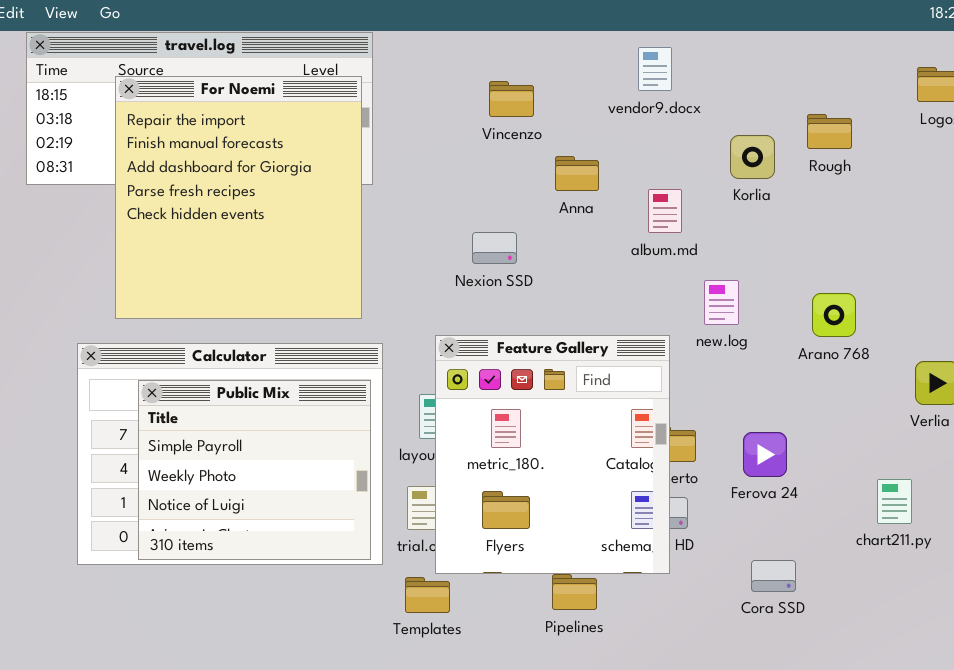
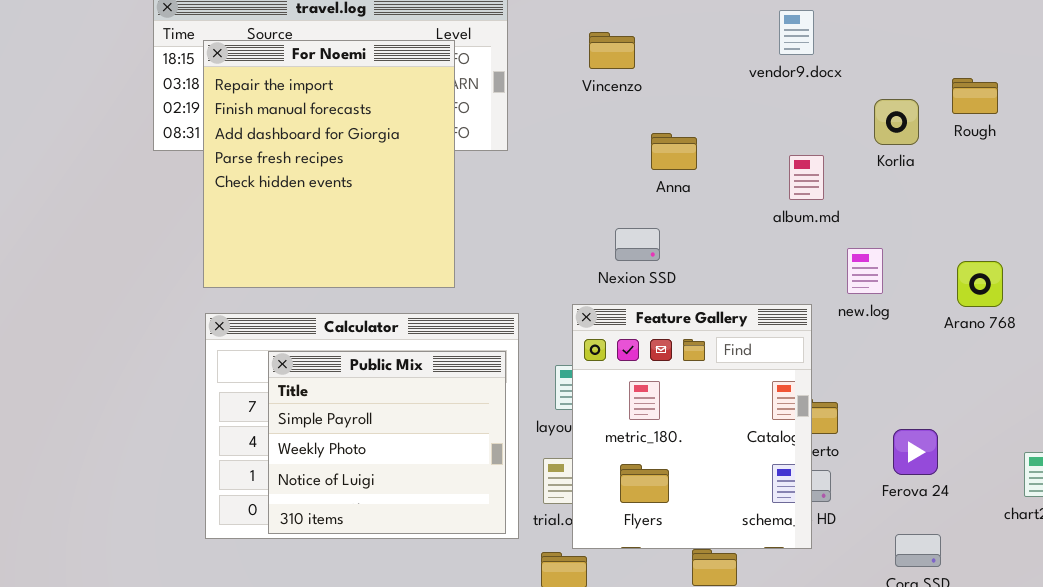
For Noemi: [115,76,362,319] -> [203,40,455,288], moved
Vincenzo: [489,81,534,117] -> [589,32,635,69], moved
Anna: [555,156,599,191] -> [651,133,697,170], moved
Nexion SSD: [472,232,517,264] -> [615,228,660,261], moved
Ferova 24: [743,432,787,477] -> [893,429,938,475], moved

